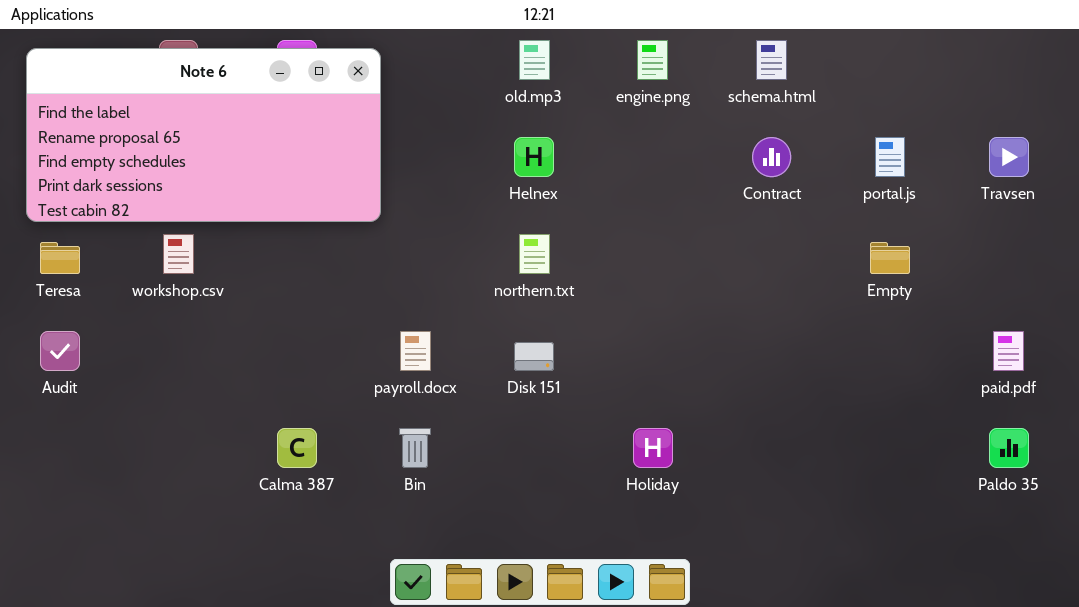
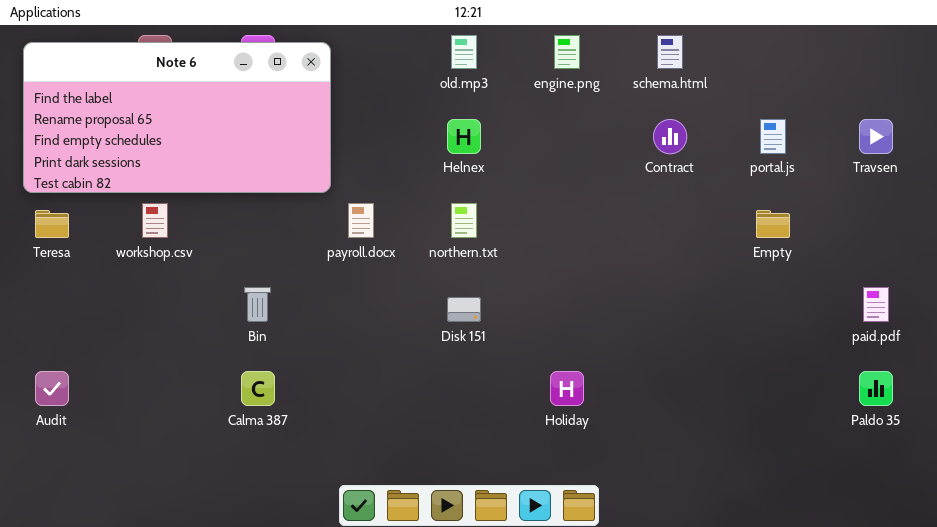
Audit: [40,331,80,371] -> [35,371,69,406], moved
payroll.docx: [400,331,431,371] -> [348,203,374,238], moved
Bin: [399,428,431,468] -> [244,287,271,322], moved

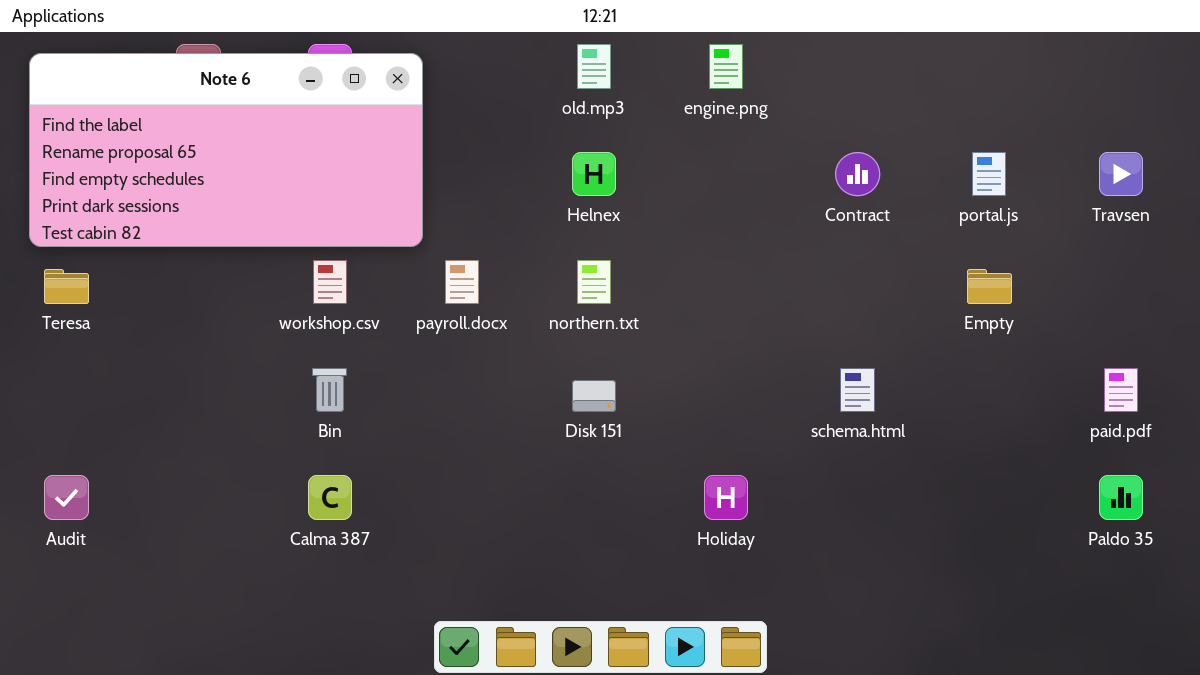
schema.html: [657,35,683,69] -> [840,368,875,412], moved
workshop.csv: [142,203,168,238] -> [313,260,347,304], moved

